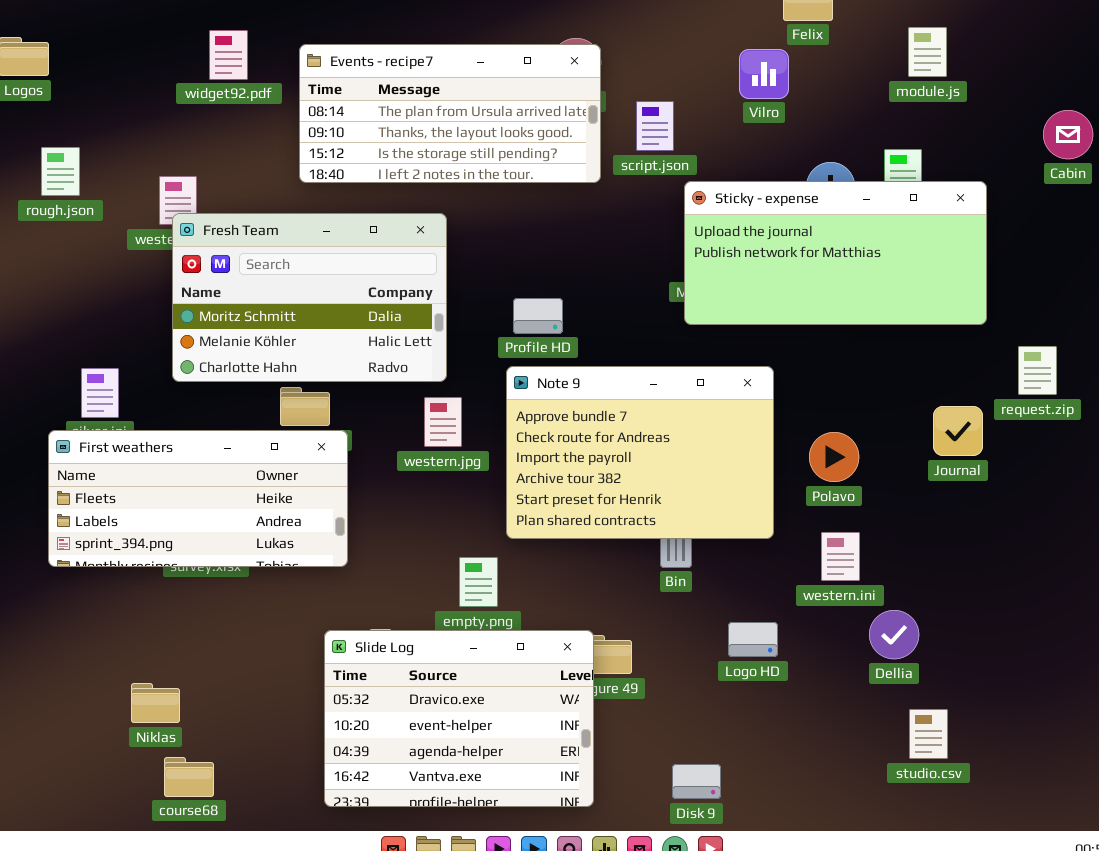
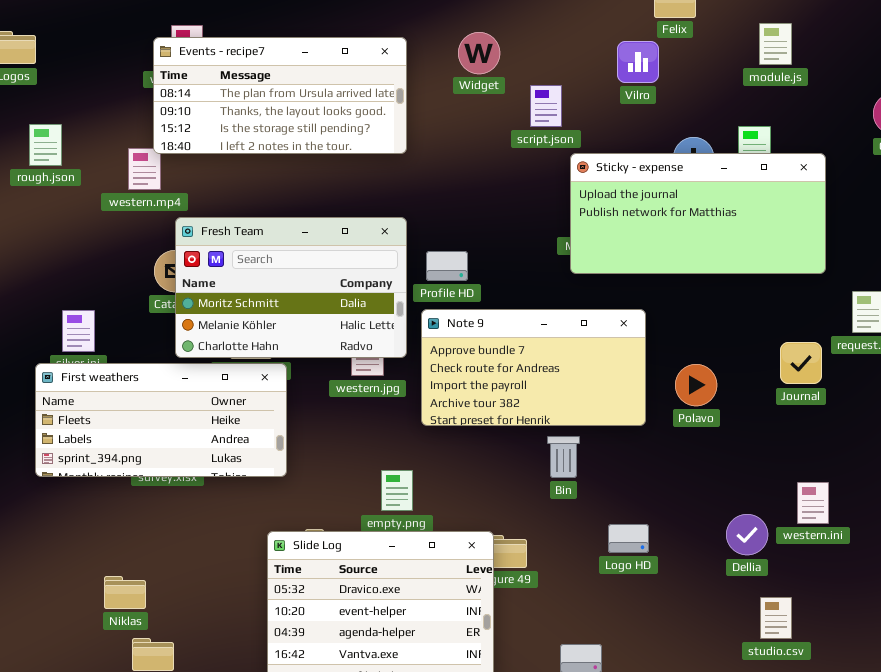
Events - recipe7: [299,44,601,183] -> [153,37,407,154], moved
Fresh Team: [172,213,447,382] -> [175,217,407,358], moved
Note 9: [506,366,774,539] -> [421,309,646,426], resized
western.ini: [821,532,860,581] -> [797,482,829,524], moved

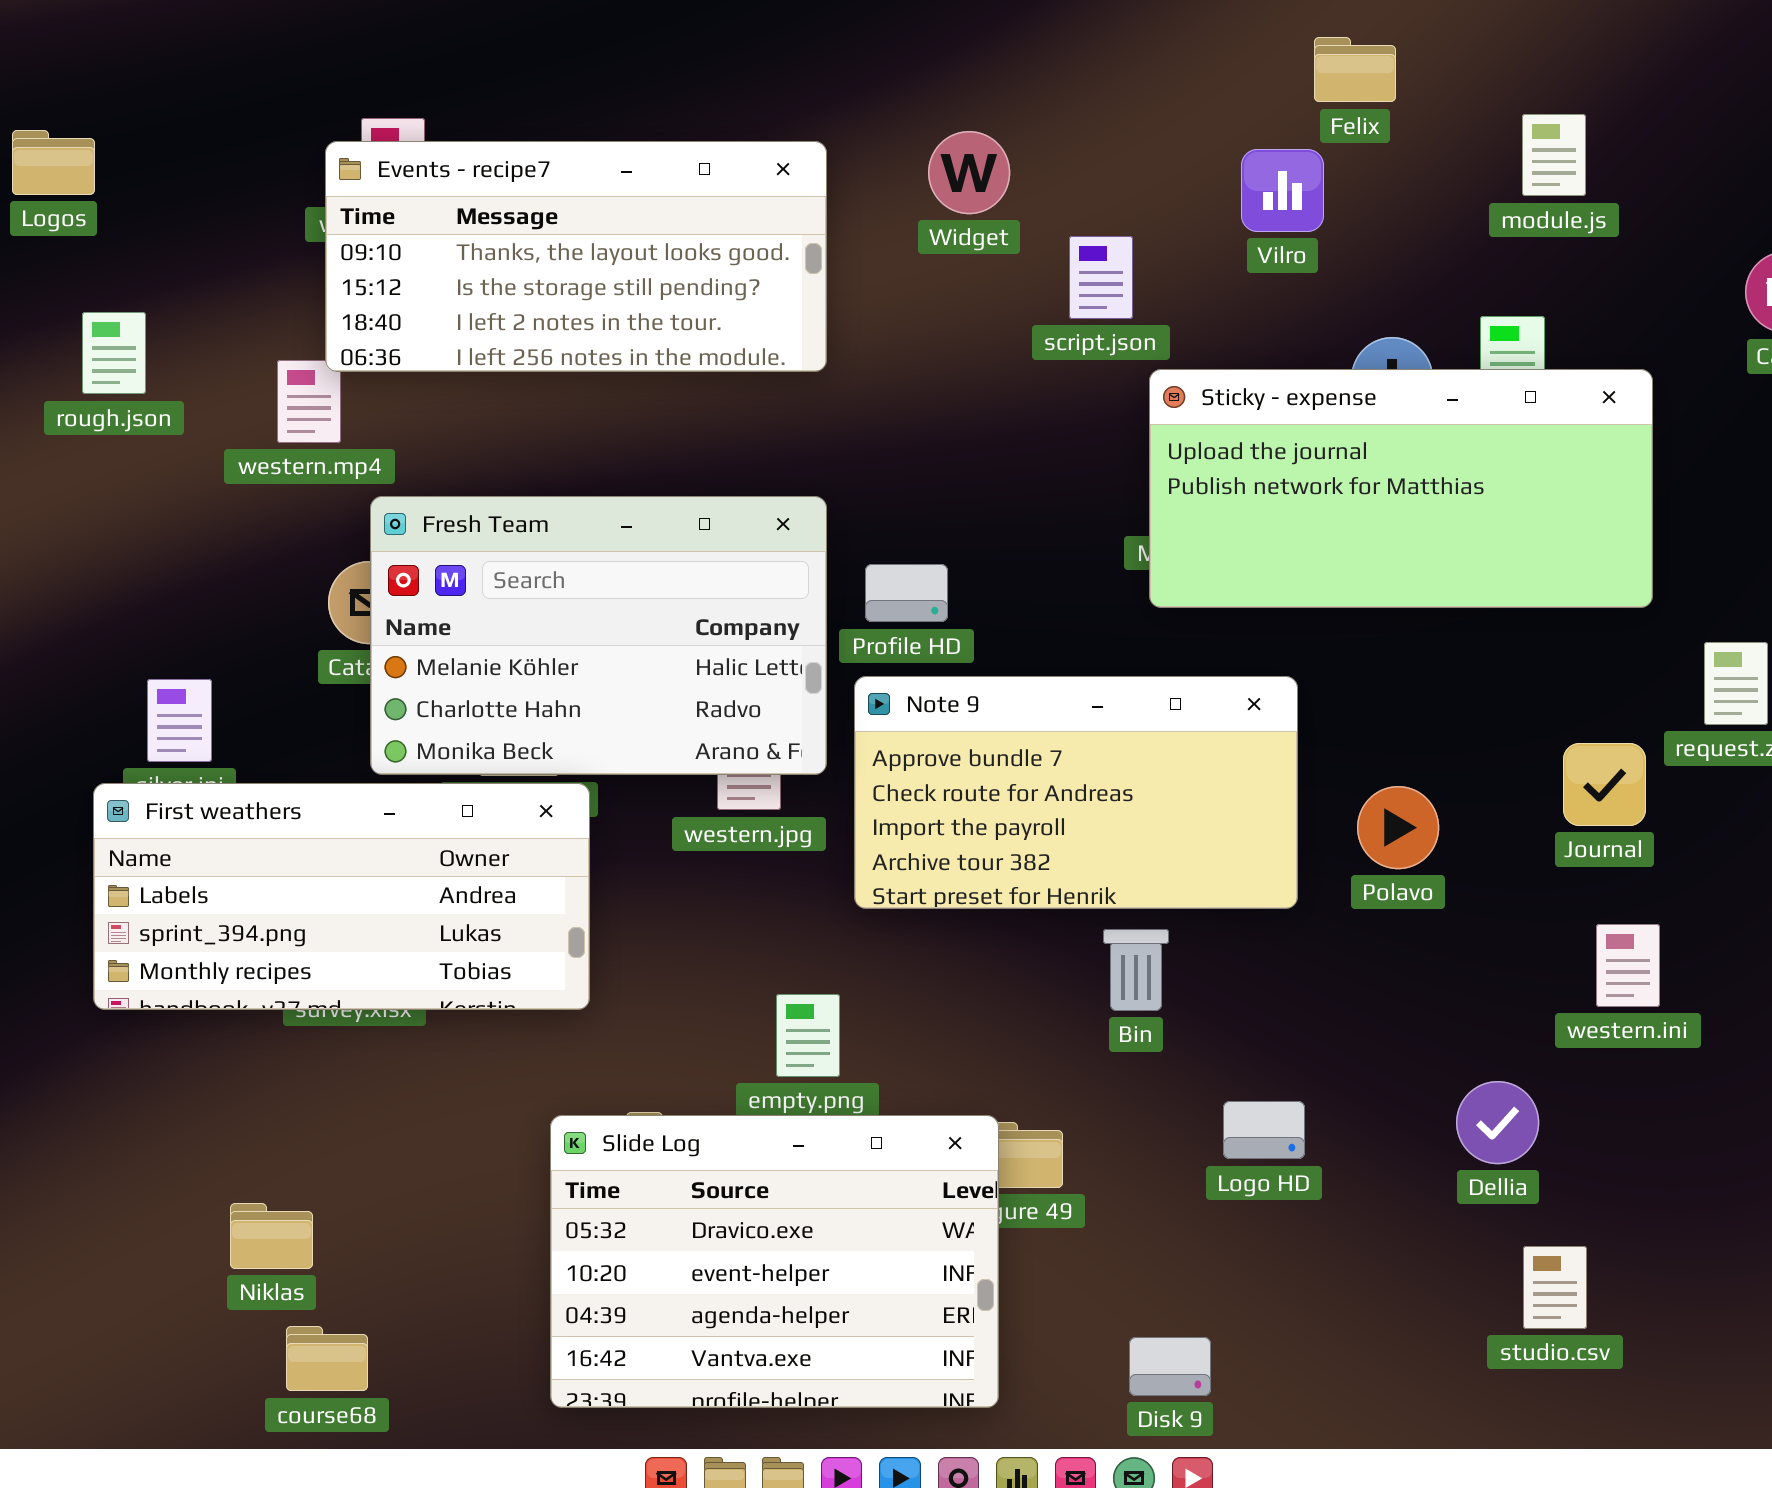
Events - recipe7: [153,37,407,154] -> [325,141,827,372], scrolled down 1 row
Fresh Team: [175,217,407,358] -> [370,496,827,775], scrolled down 1 row
First weathers: [35,363,287,477] -> [93,783,590,1010], scrolled down 1 row
western.ini: [797,482,829,524] -> [1596,924,1660,1007], moved

